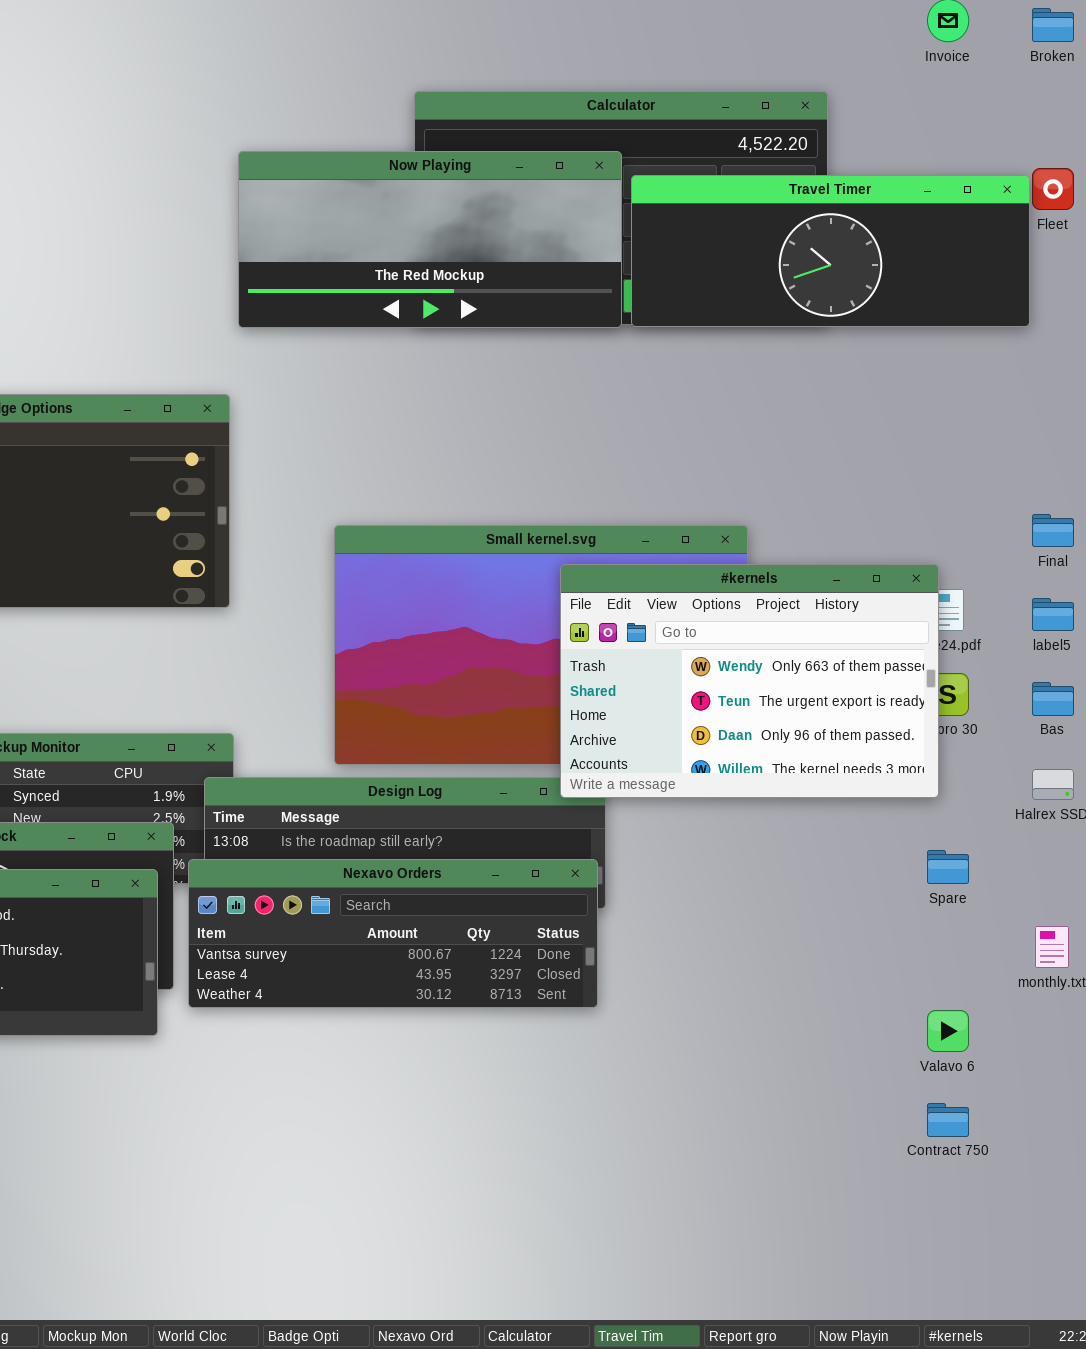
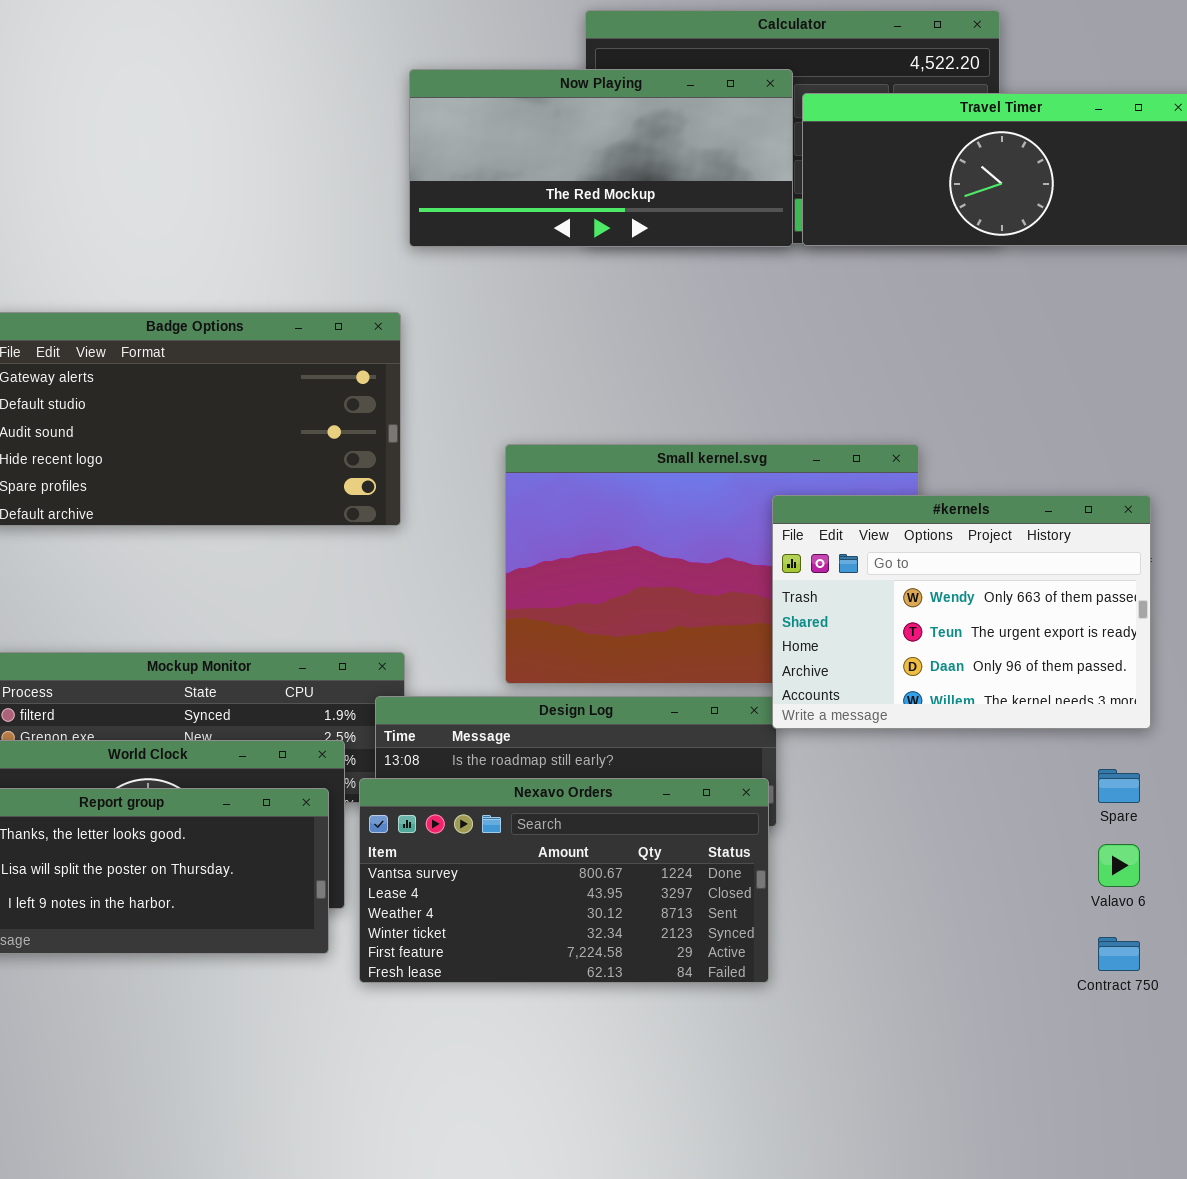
#kernels: [560,564,939,798] -> [772,495,1151,729], moved
Nexavo Orders: [188,859,598,1008] -> [359,778,769,983], resized
Valavo 6: [927,1010,969,1052] -> [1098,844,1140,887], moved
Contract 750: [927,1103,969,1137] -> [1098,937,1140,971], moved

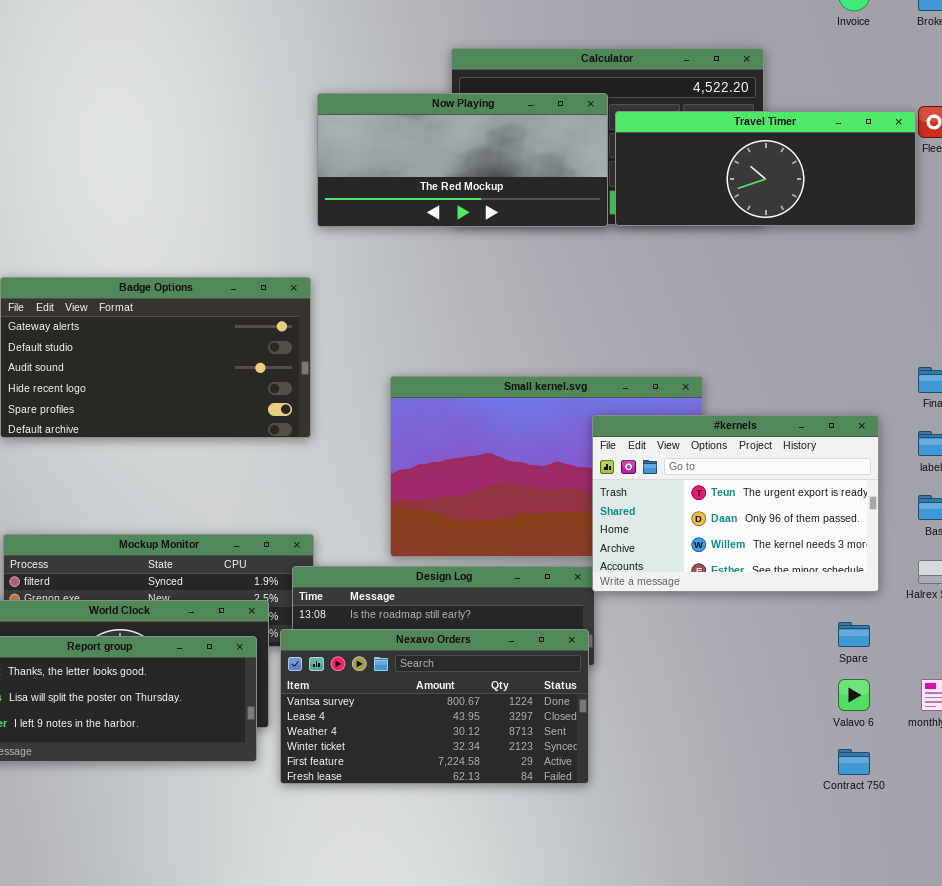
#kernels: [772,495,1151,729] -> [592,415,879,592], scrolled down 1 row

